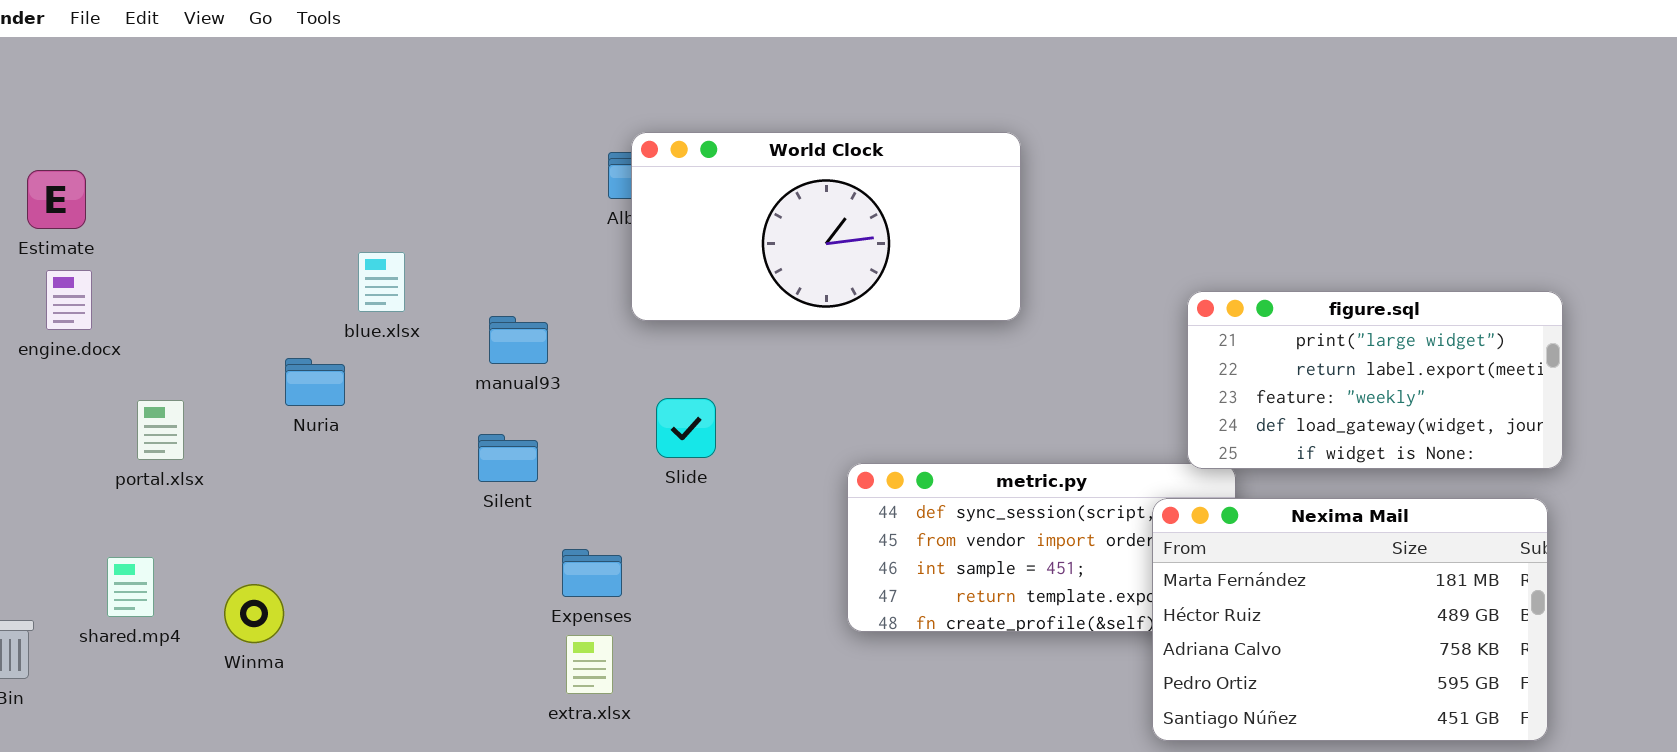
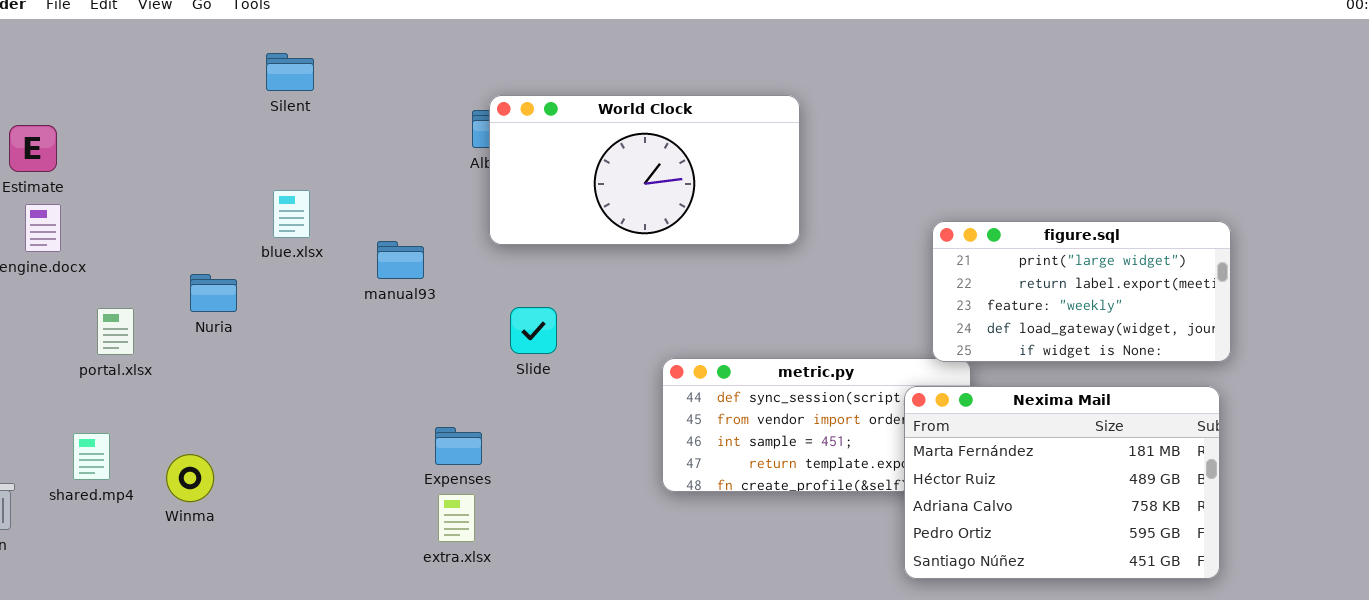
Nuria: [285,358,345,406] -> [190,274,237,312], moved
Silent: [478,434,538,482] -> [266,53,314,91], moved

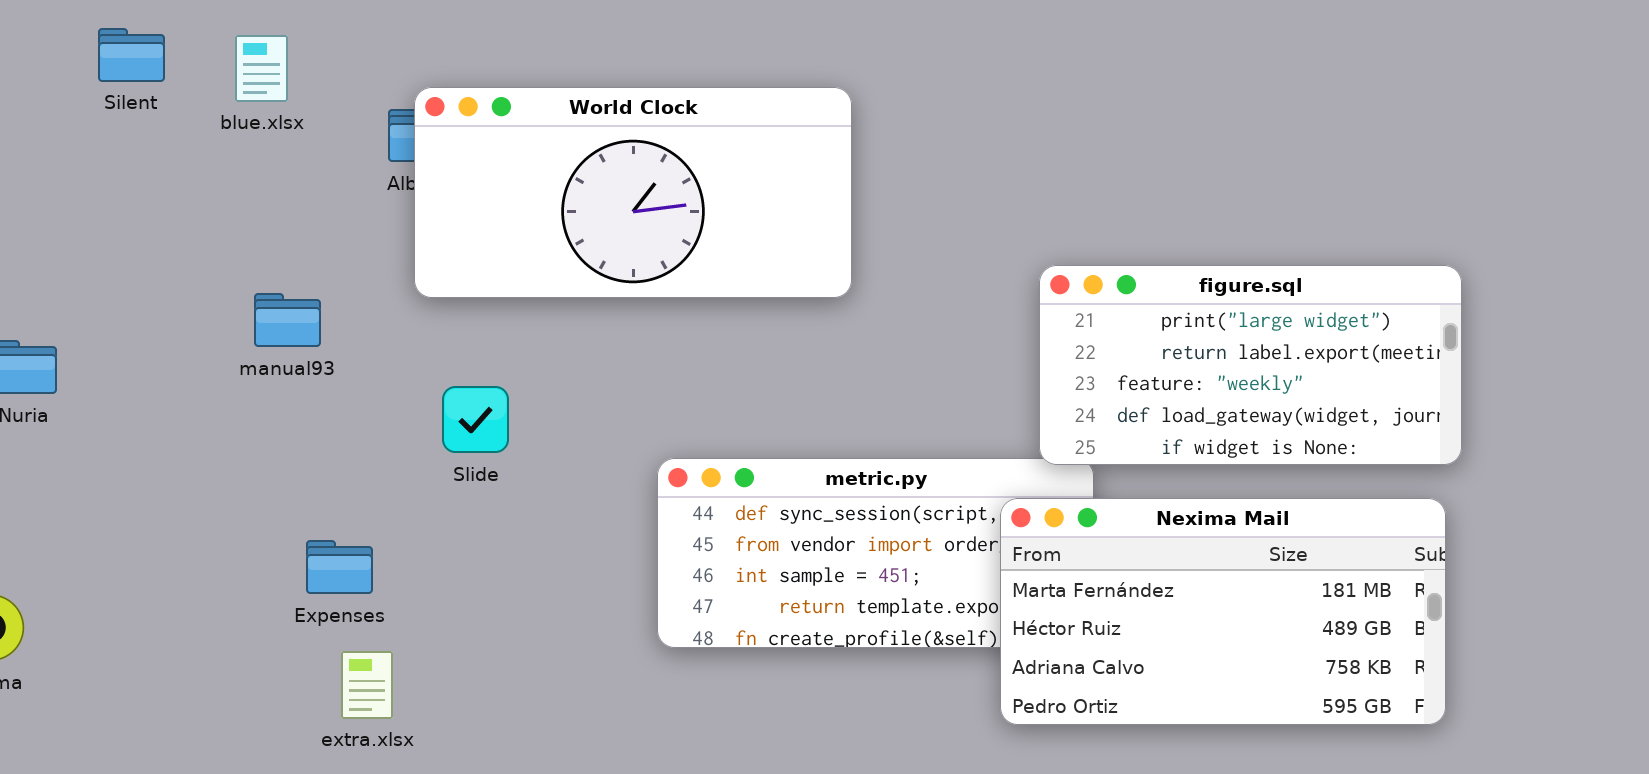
blue.xlsx: [273,190,310,238] -> [235,35,288,102], moved
Nexima Mail: [904,386,1220,579] -> [1000,498,1446,725], resized
Expenses: [435,427,482,465] -> [306,540,373,594], moved

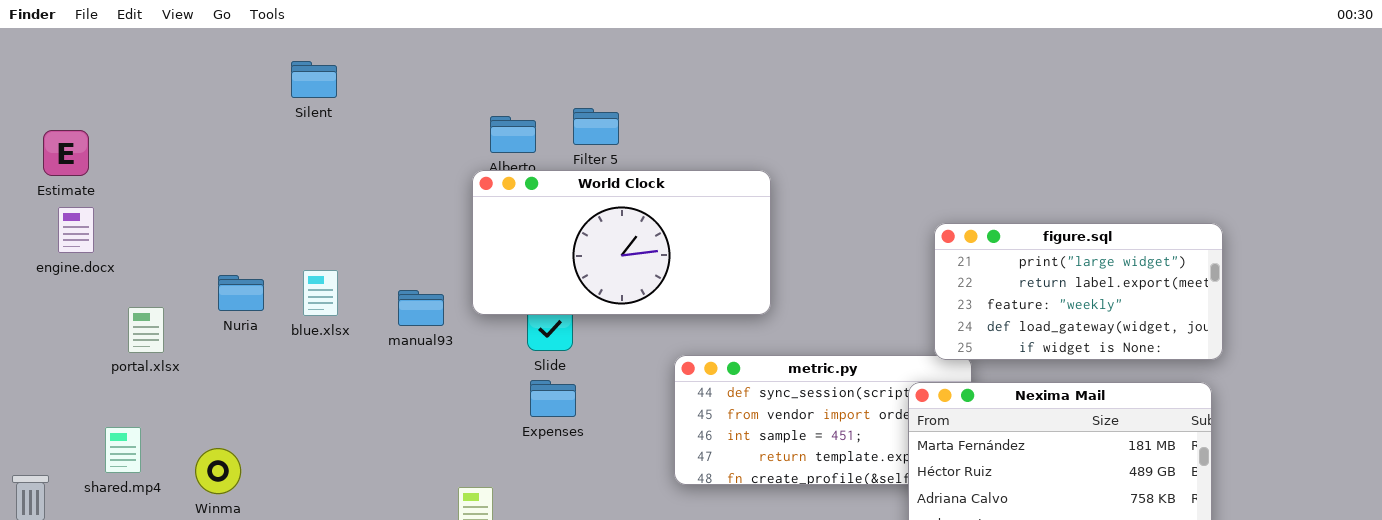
blue.xlsx: [235,35,288,102] -> [303,270,338,316], moved
World Clock: [414,87,852,298] -> [472,170,771,315], moved
manual93: [254,293,321,347] -> [398,290,444,326], moved
Expenses: [306,540,373,594] -> [530,380,576,417], moved

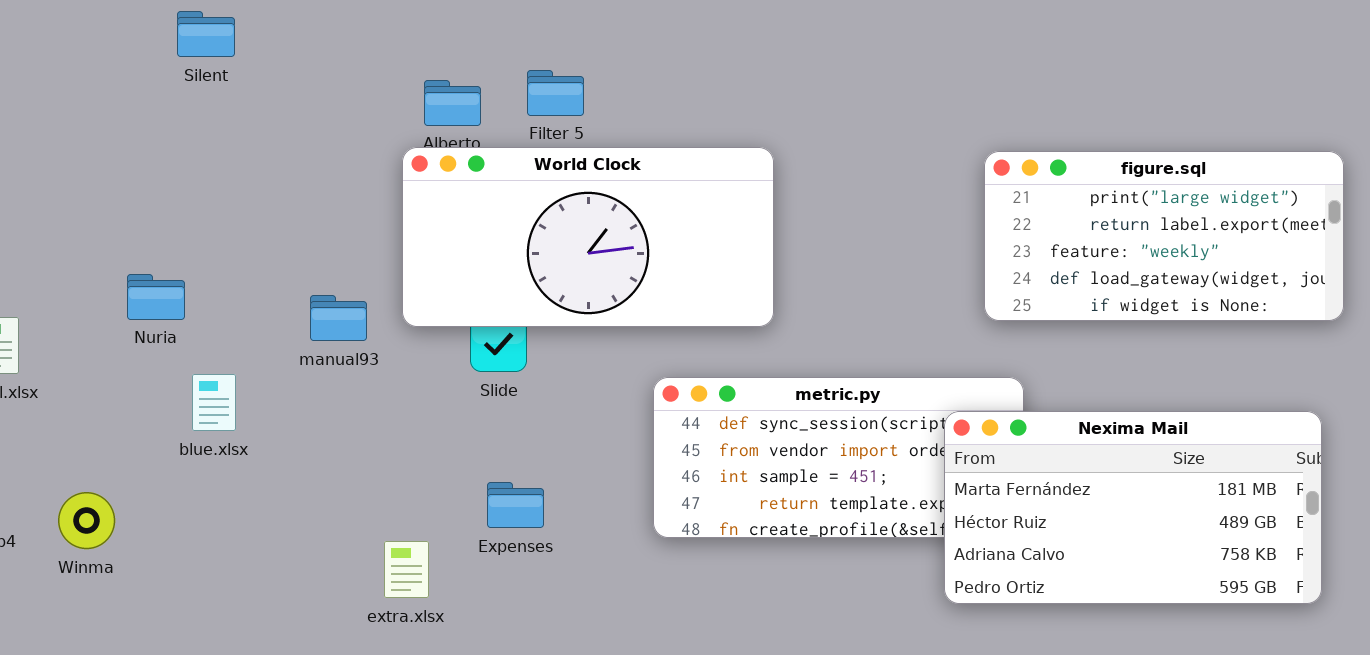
figure.sql: [934,223,1223,360] -> [984,151,1344,321], moved
blue.xlsx: [303,270,338,316] -> [192,374,236,431], moved
Nuria: [218,275,264,311] -> [127,274,185,320], moved
Expenses: [530,380,576,417] -> [487,482,544,528], moved

